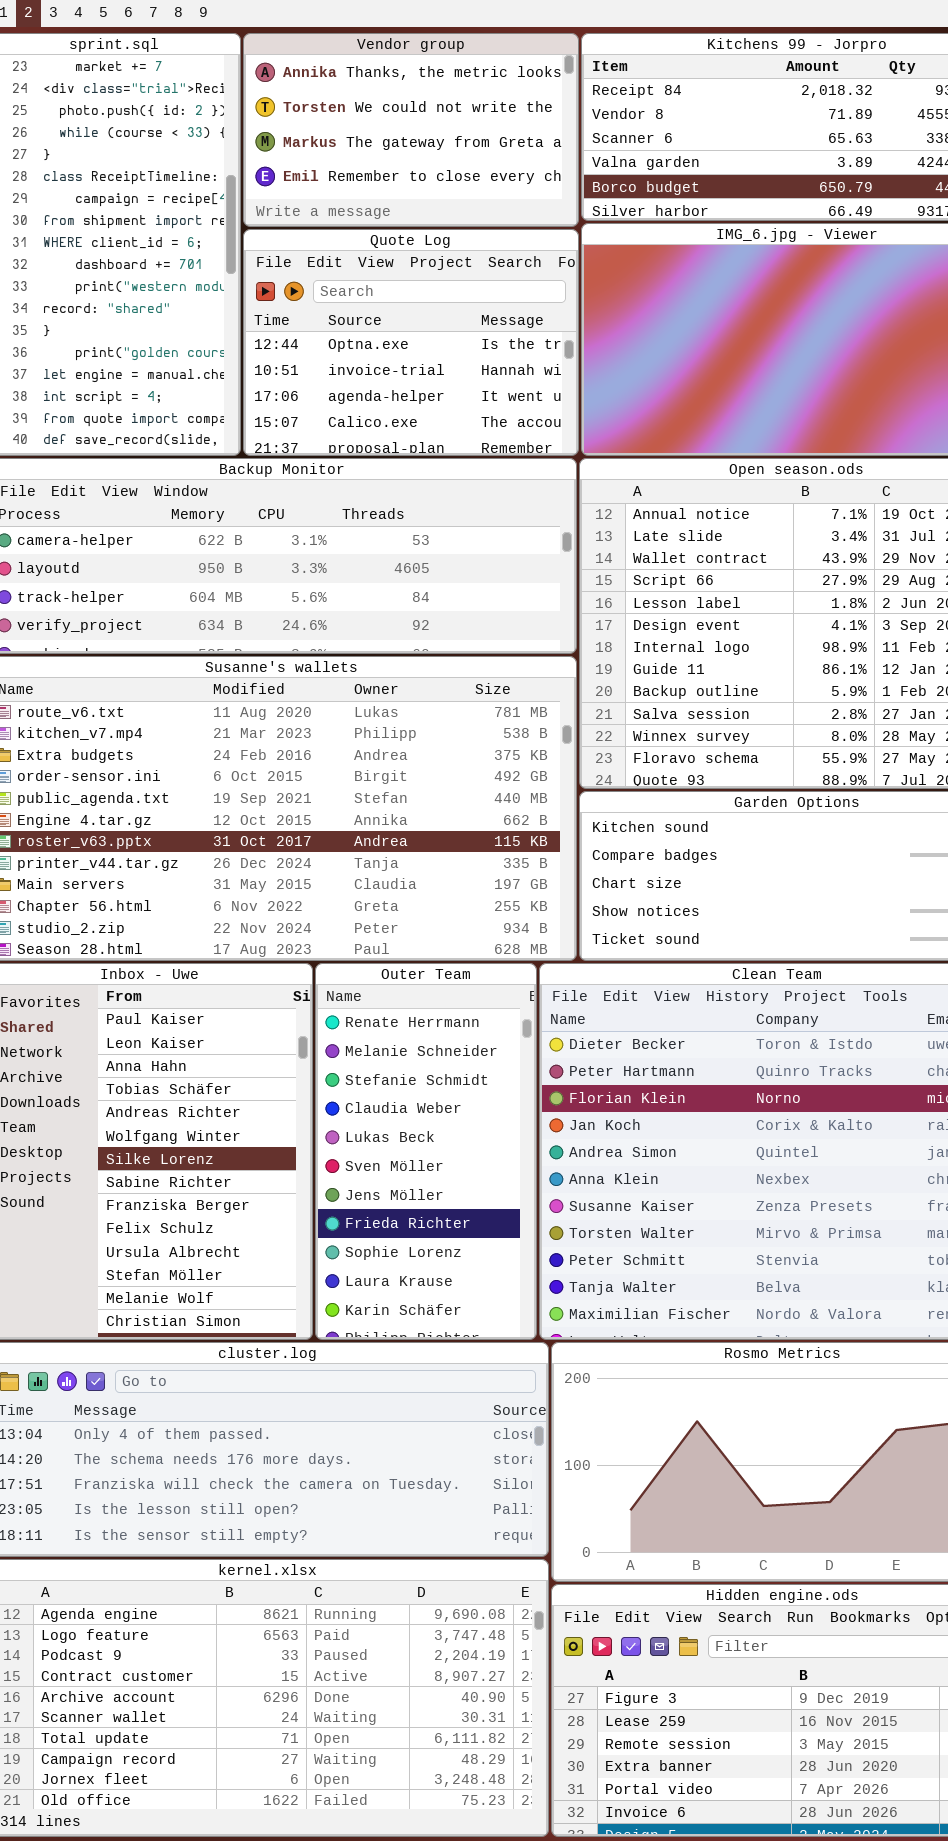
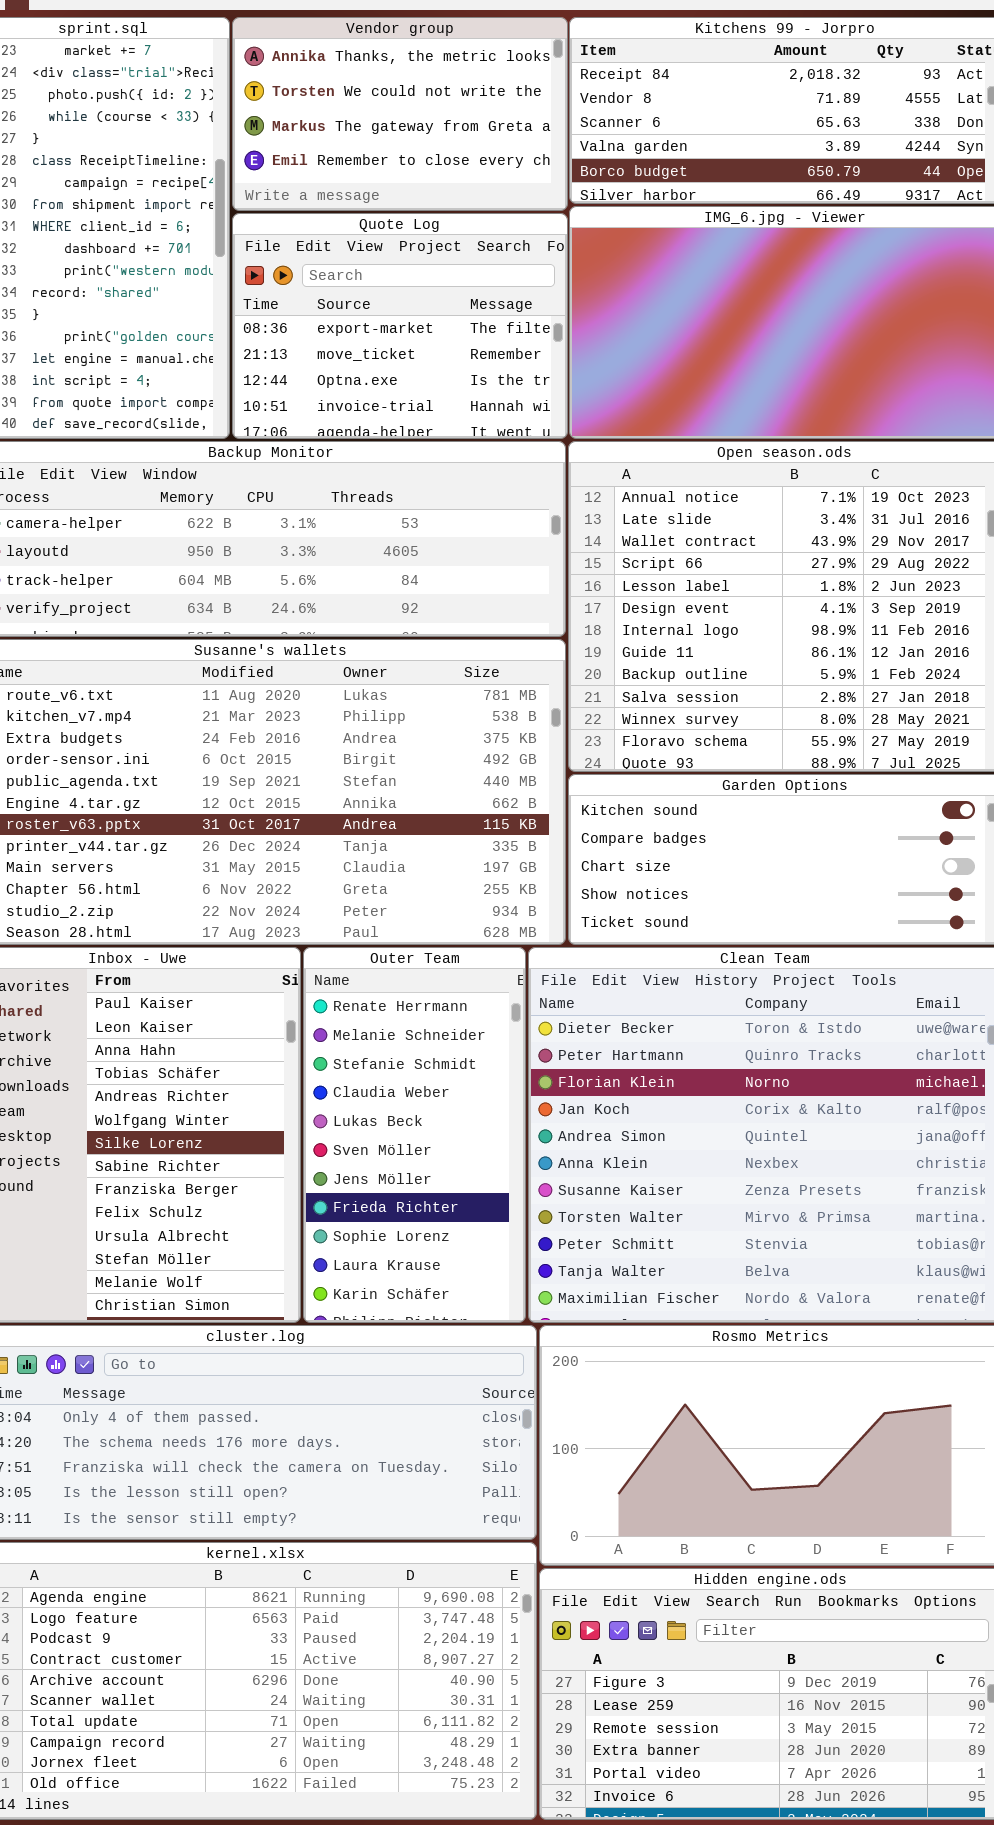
Quote Log: [243,229,579,456] -> [232,213,568,439], scrolled up 2 rows

